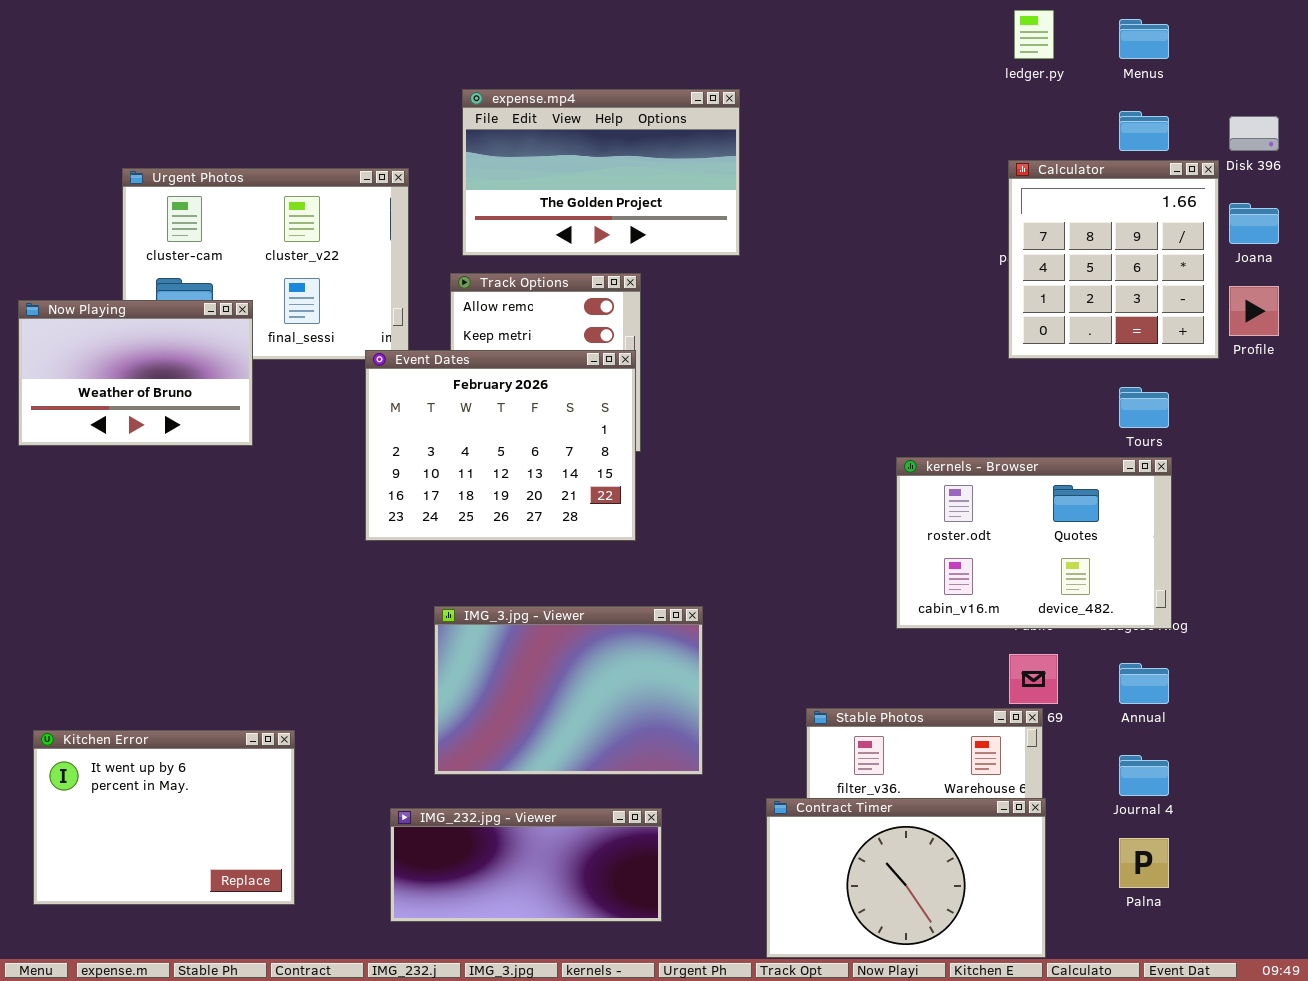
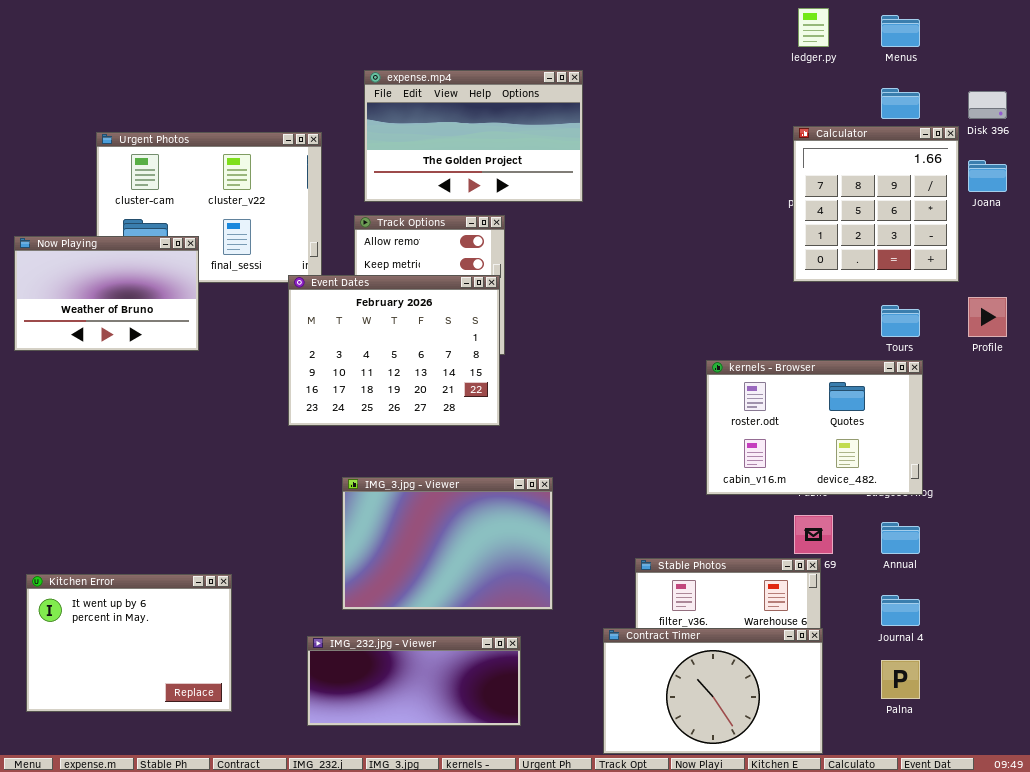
Profile: [1229,286,1279,336] -> [968,297,1007,337], moved

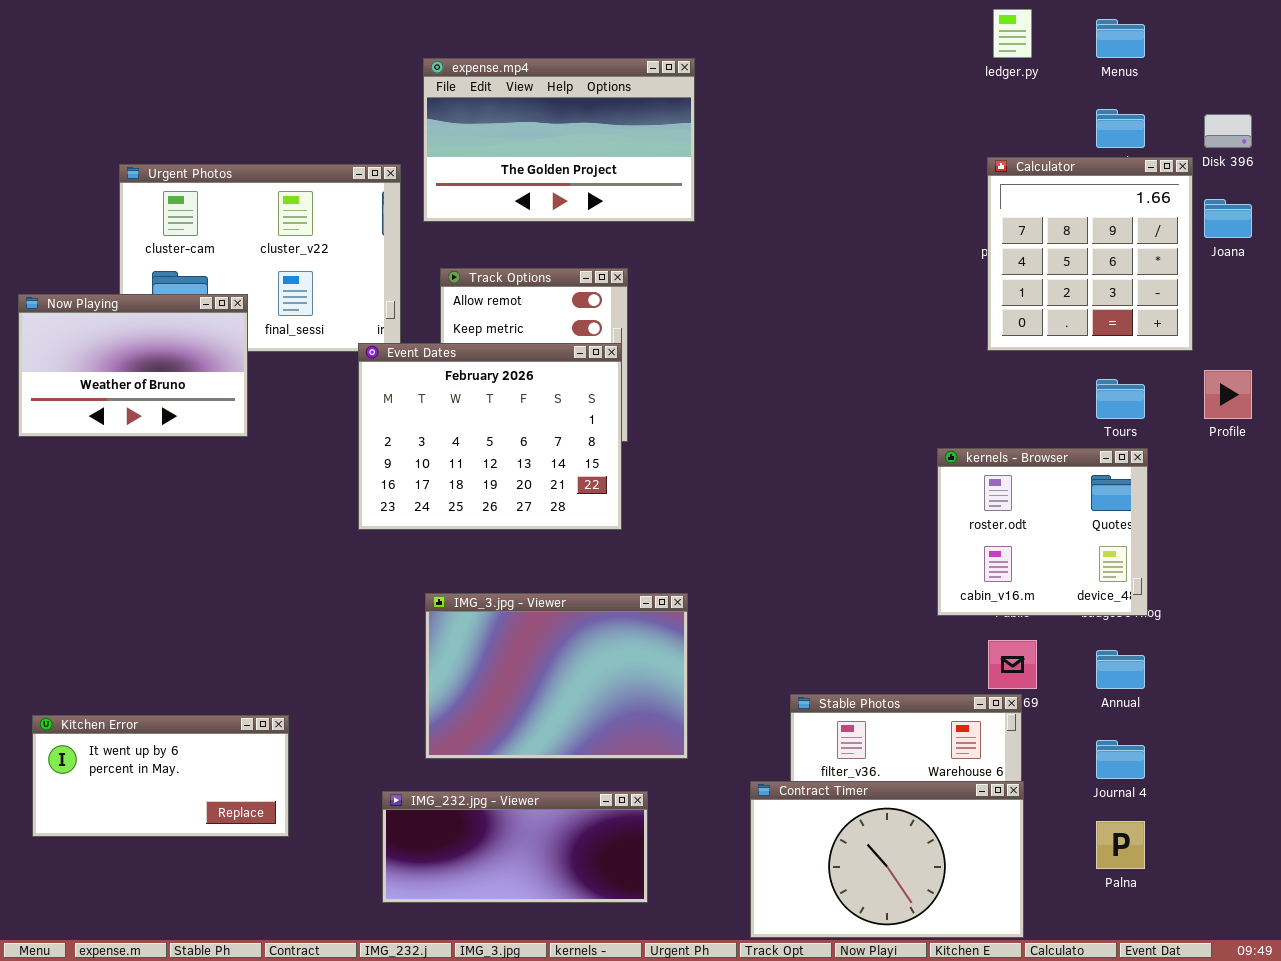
expense.mp4: [364,70,583,202] -> [423,58,695,222], moved
kernels - Browser: [706,360,923,495] -> [937,448,1148,616], resized
Kitchen Error: [26,574,232,712] -> [32,715,289,837], resized

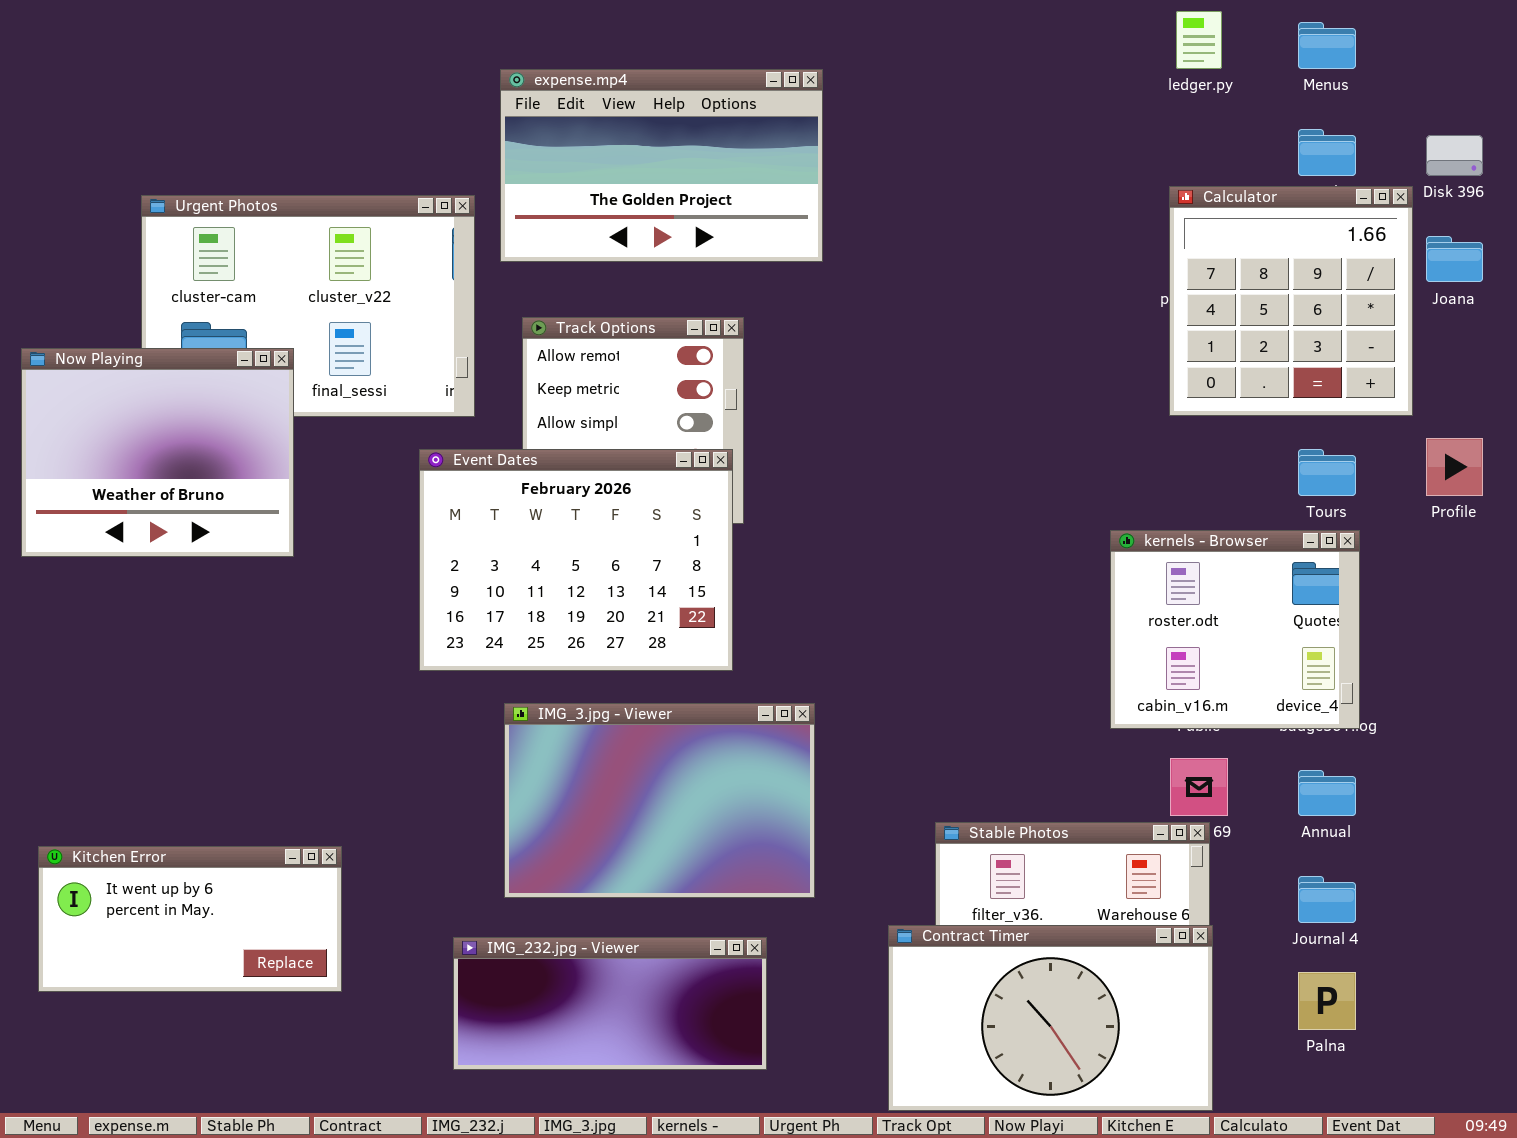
Now Playing: [18,294,248,437] -> [21,348,294,557], resized
Event Dates: [358,343,622,530] -> [419,449,733,671], moved

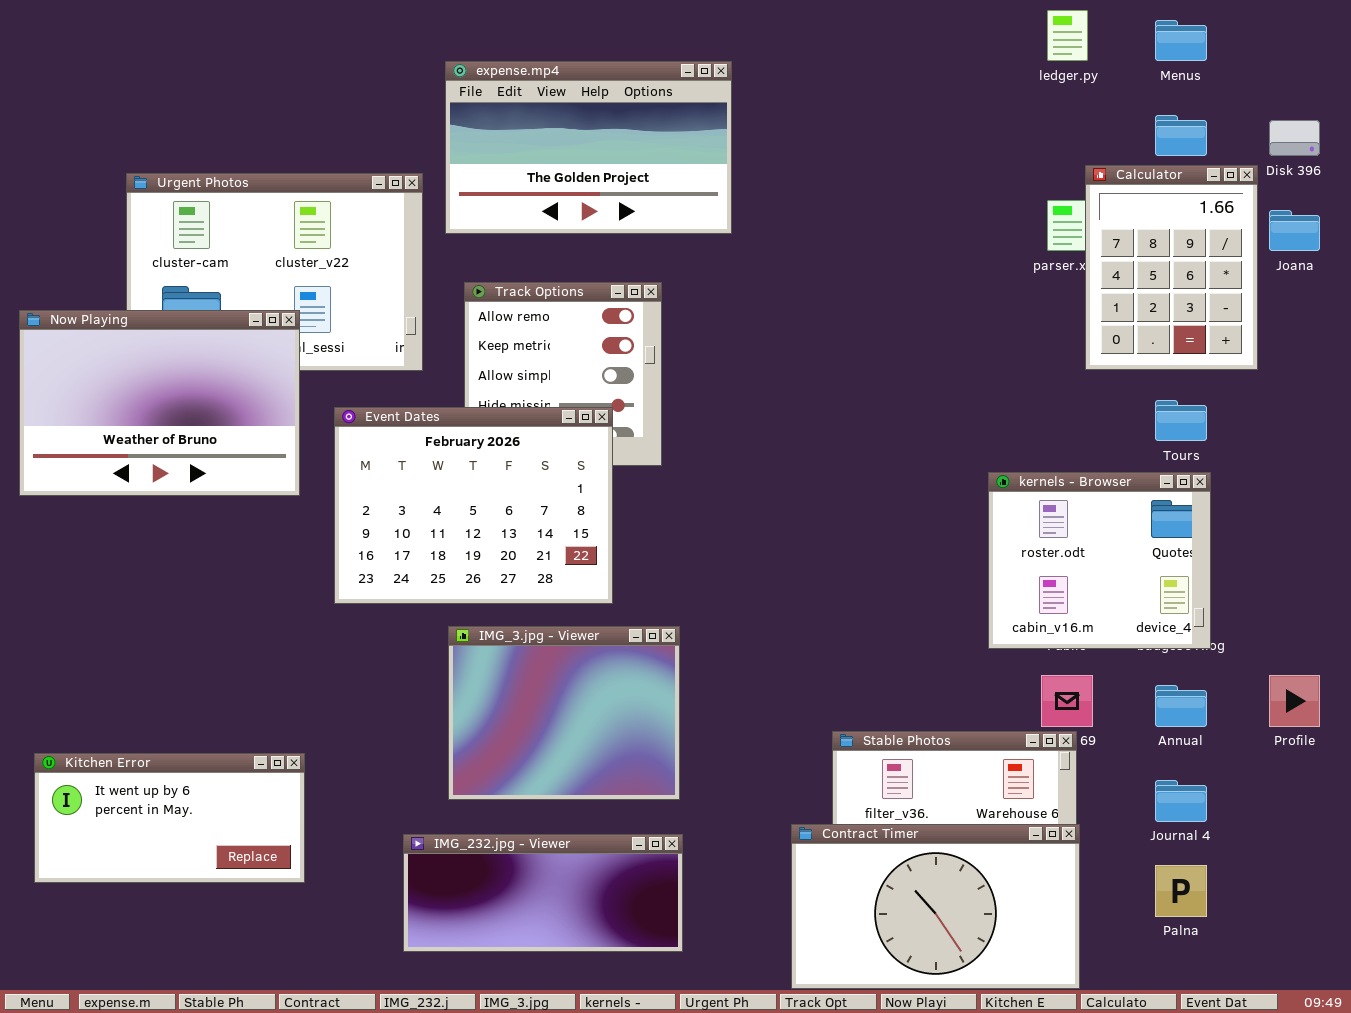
Calculator: [1169,186,1413,416] -> [1085,165,1258,370], resized
Now Playing: [21,348,294,557] -> [19,310,300,496], resized
Profile: [1426,438,1483,496] -> [1269,675,1320,727], moved
Event Dates: [419,449,733,671] -> [334,407,613,604], moved
IMG_3.jpg - Viewer: [504,703,815,898] -> [448,626,680,800], resized

